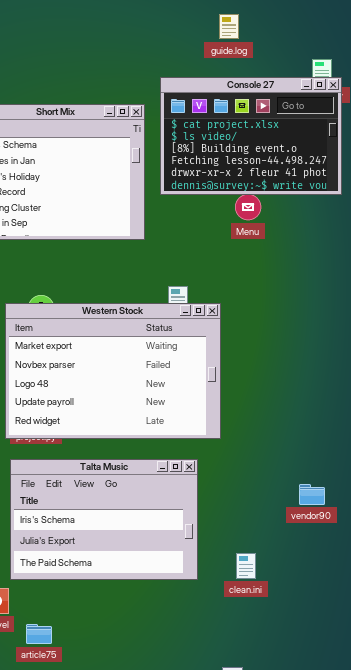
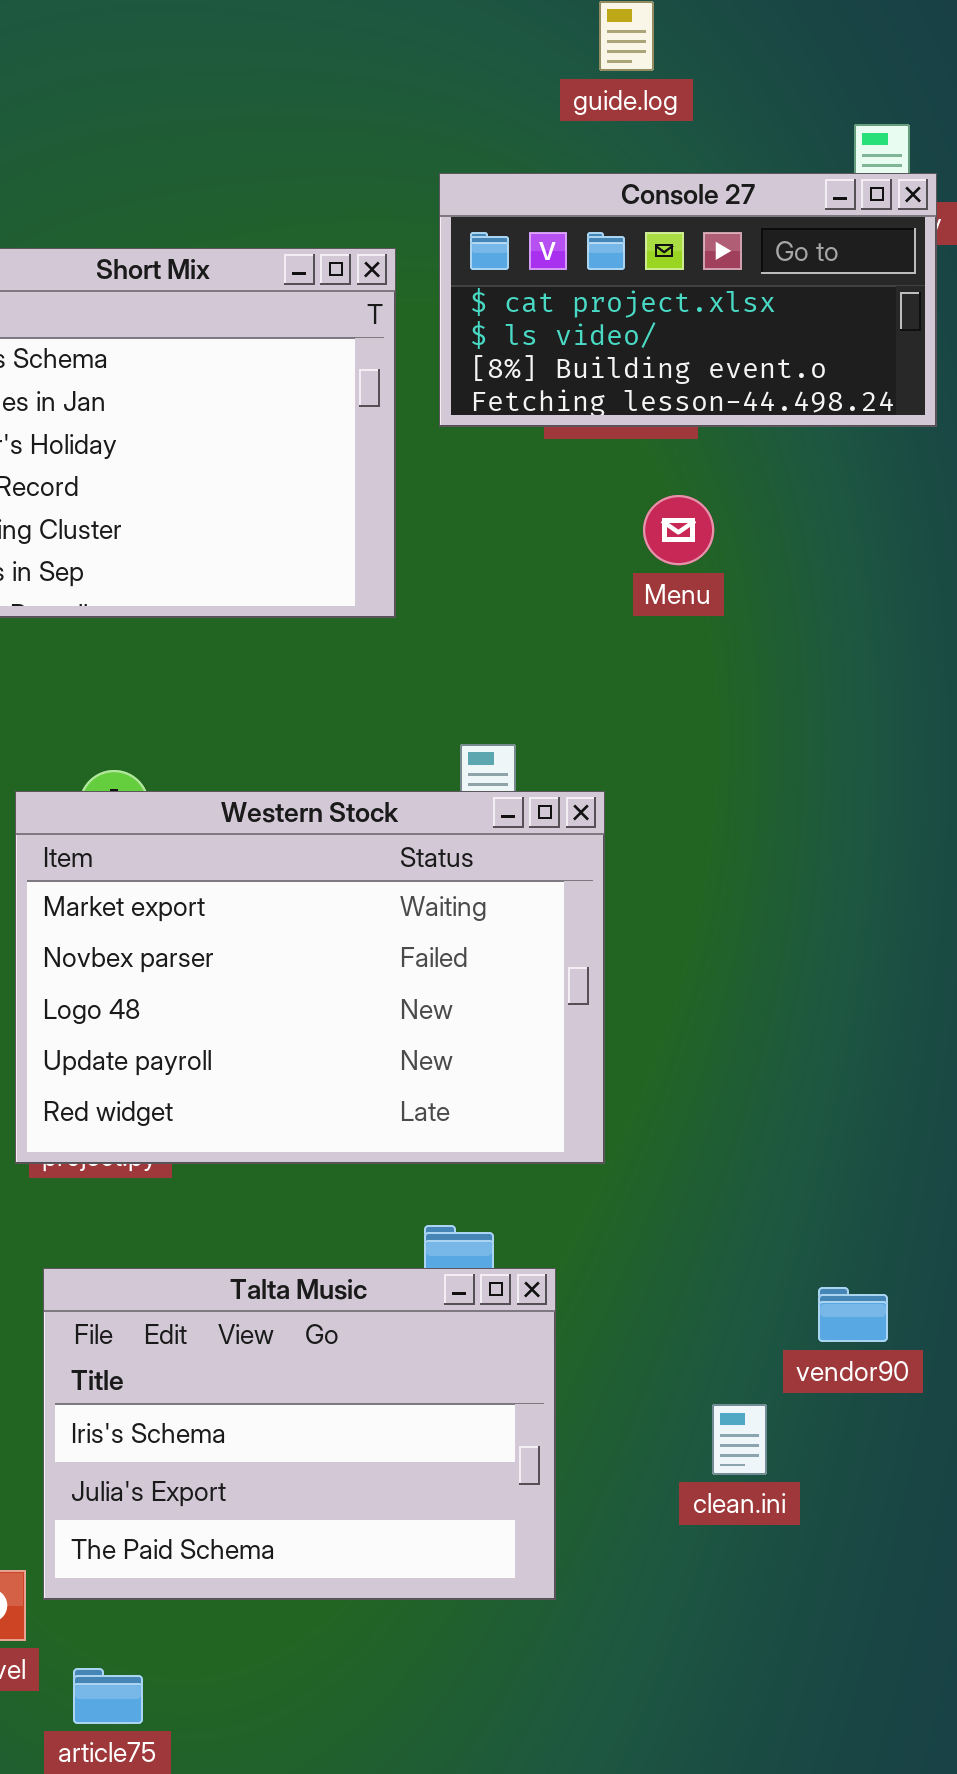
Console 27: [160,77,342,195] -> [439,173,937,427], resized
Talta Music: [10,459,198,580] -> [43,1268,556,1600], moved
clean.ini: [236,553,256,579] -> [712,1404,767,1475], moved

